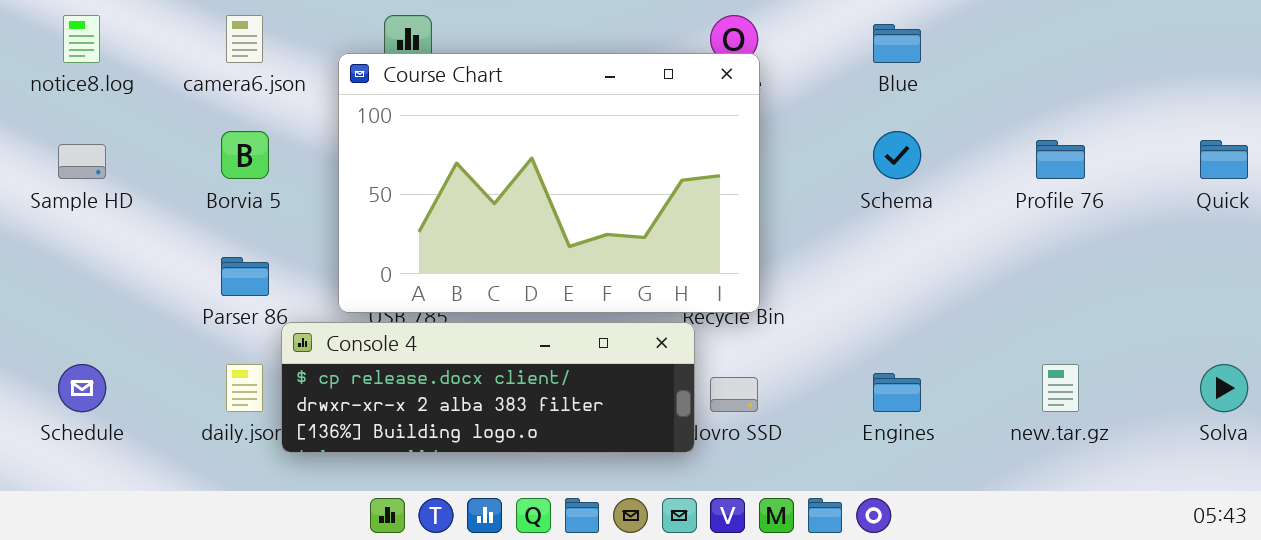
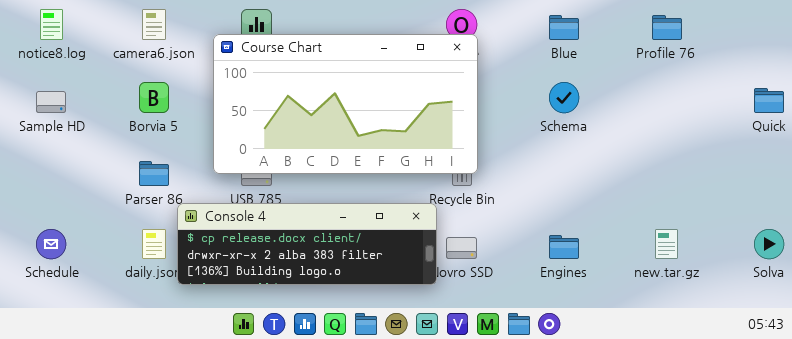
Course Chart: [338,53,760,313] -> [213,34,478,174], resized
Profile 76: [1036,140,1085,179] -> [652,15,682,40], moved

